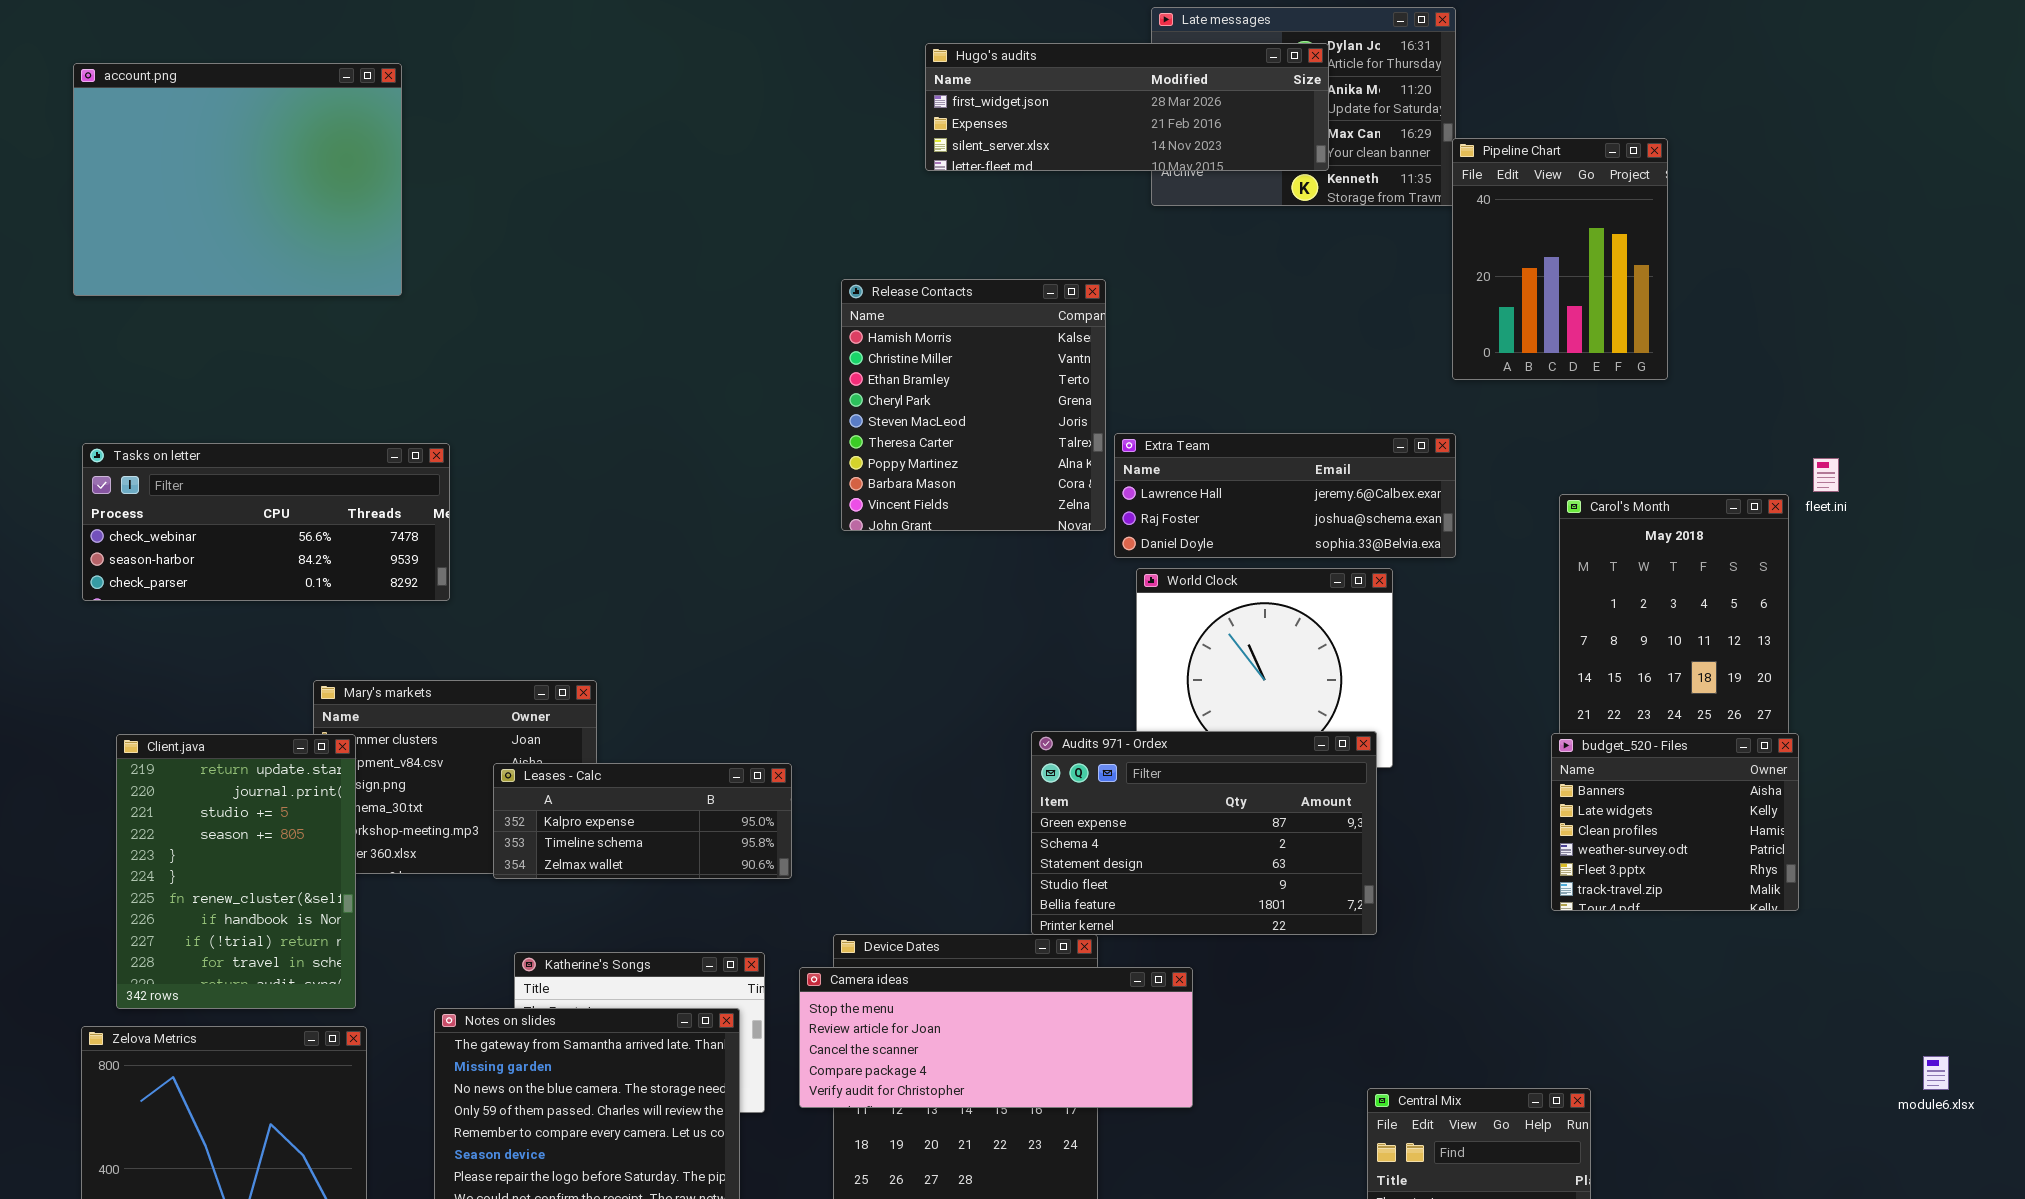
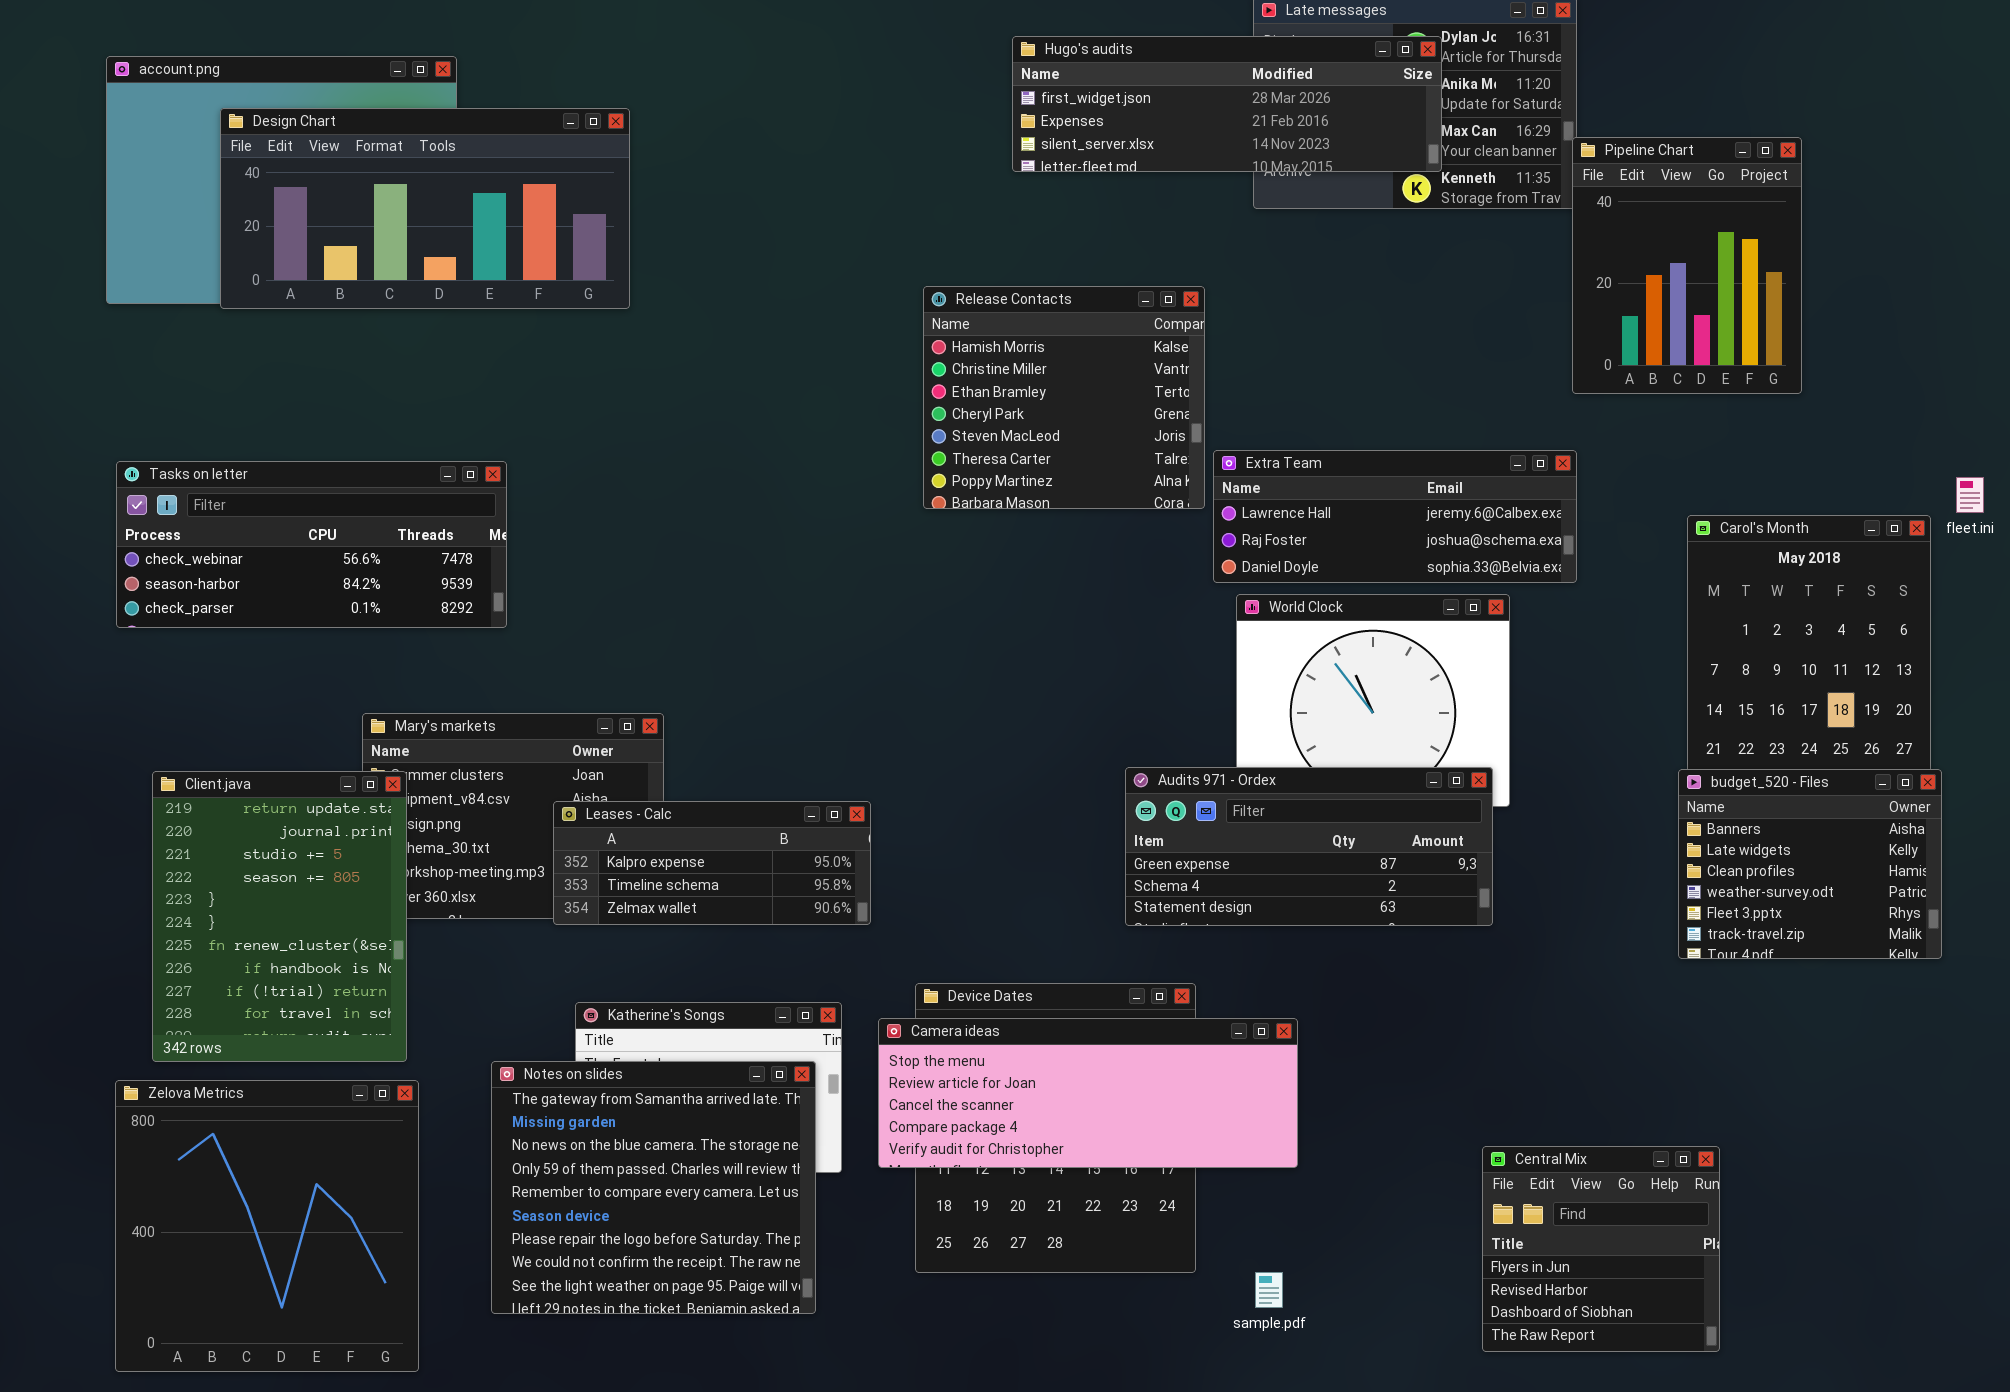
Design Chart: none -> [220,108,630,309], opened
Release Contacts: [841,279,1106,531] -> [923,286,1205,509], resized
Audits 971 - Ordex: [1031,731,1377,935] -> [1125,767,1493,926], resized

